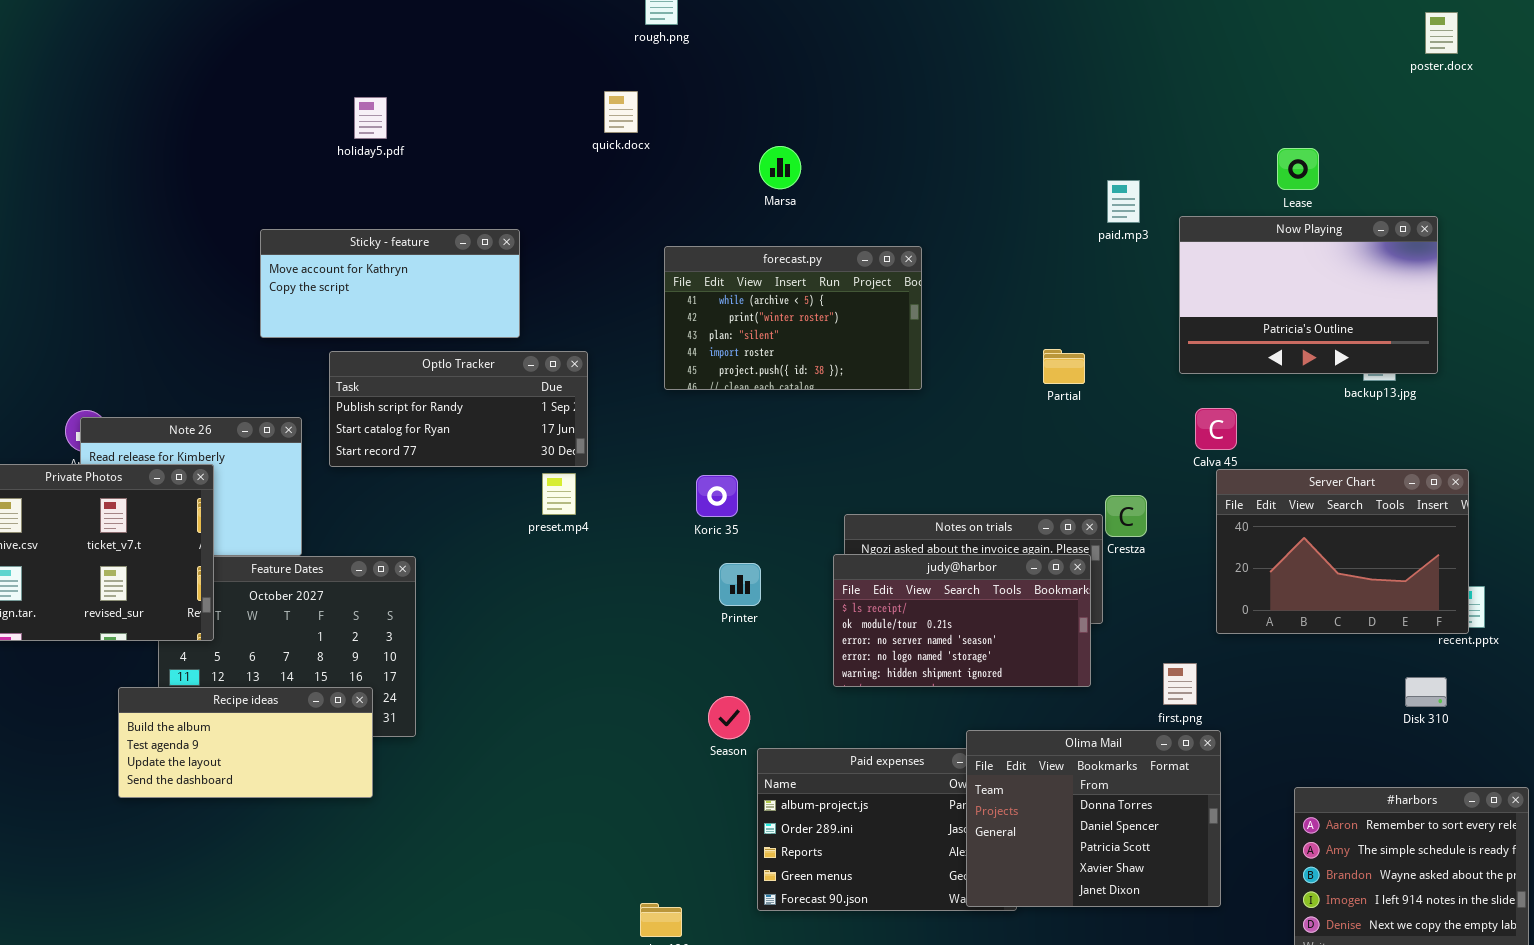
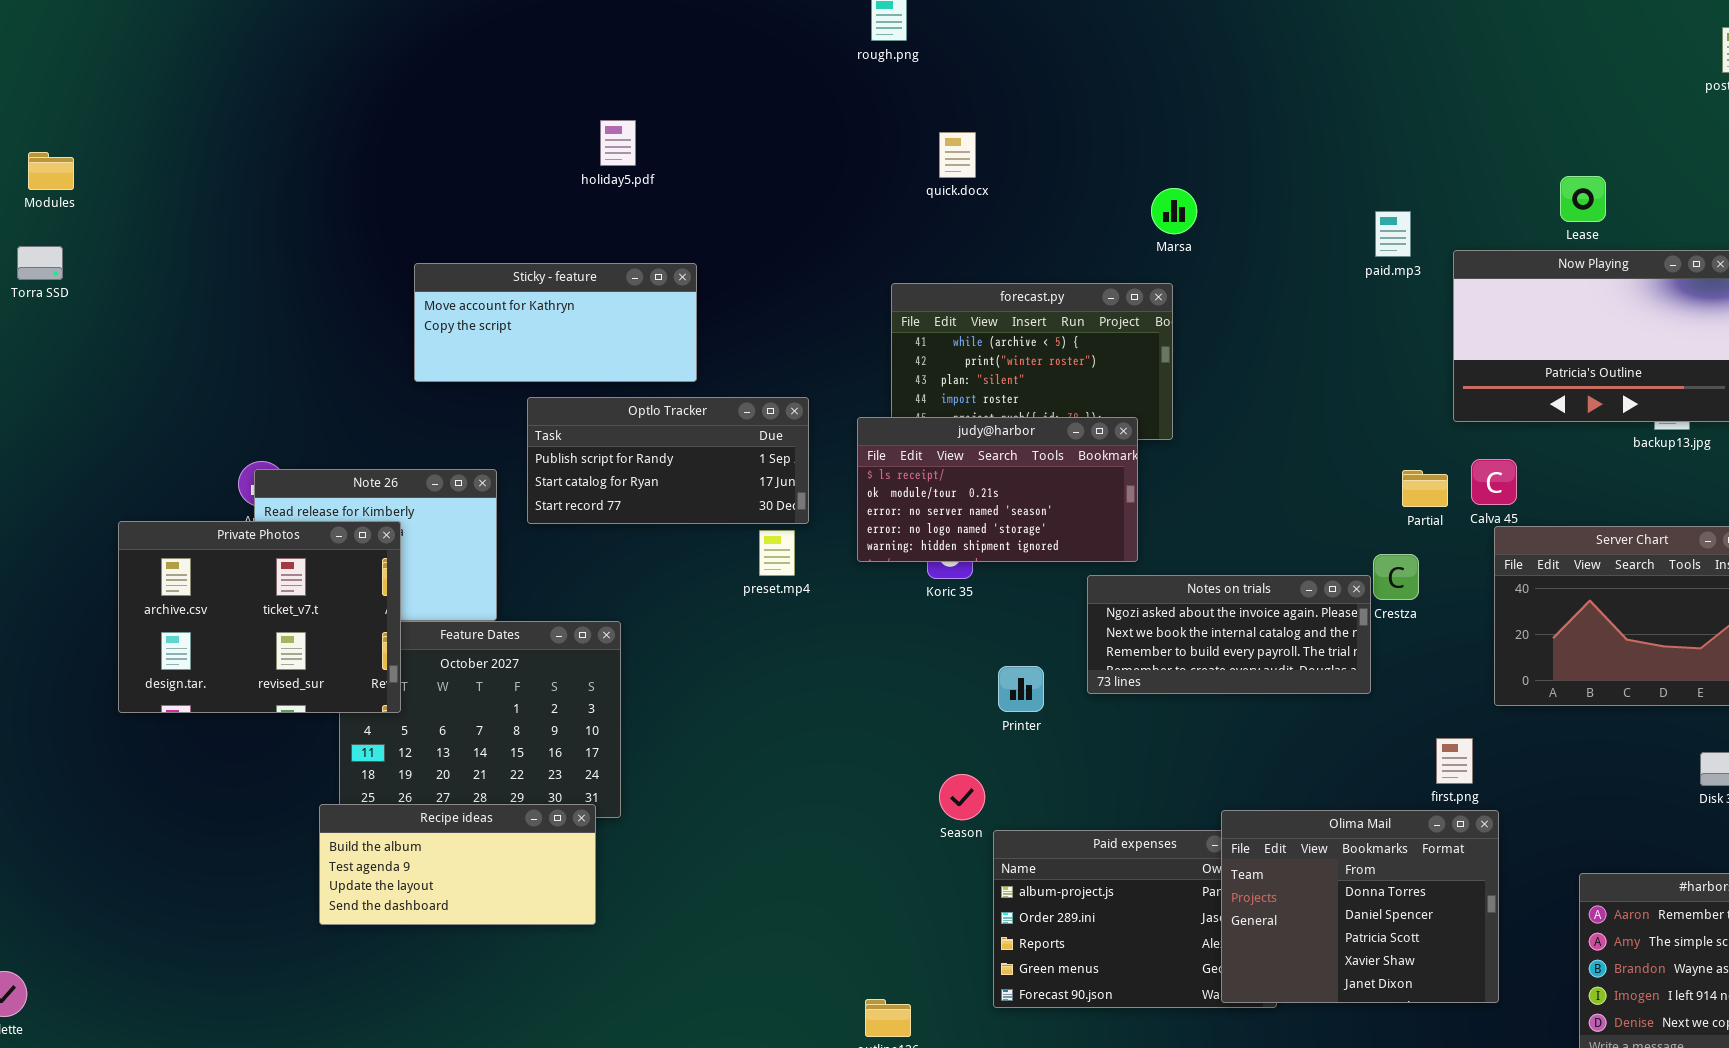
quick.docx: [604,91,638,133] -> [939,132,976,178], moved
holiday5.pdf: [354,97,387,139] -> [600,120,636,166], moved
Marsa: [759,146,801,189] -> [1151,188,1197,234], moved
Sticky - feature: [260,229,520,338] -> [414,263,697,382], moved
Partial: [1043,349,1085,384] -> [1402,470,1448,507], moved
judy@harbor: [833,554,1091,687] -> [857,417,1138,562], moved
Printer: [719,563,761,606] -> [998,666,1044,712], moved
Recipe ideas: [118,687,373,798] -> [319,804,596,925], moved

